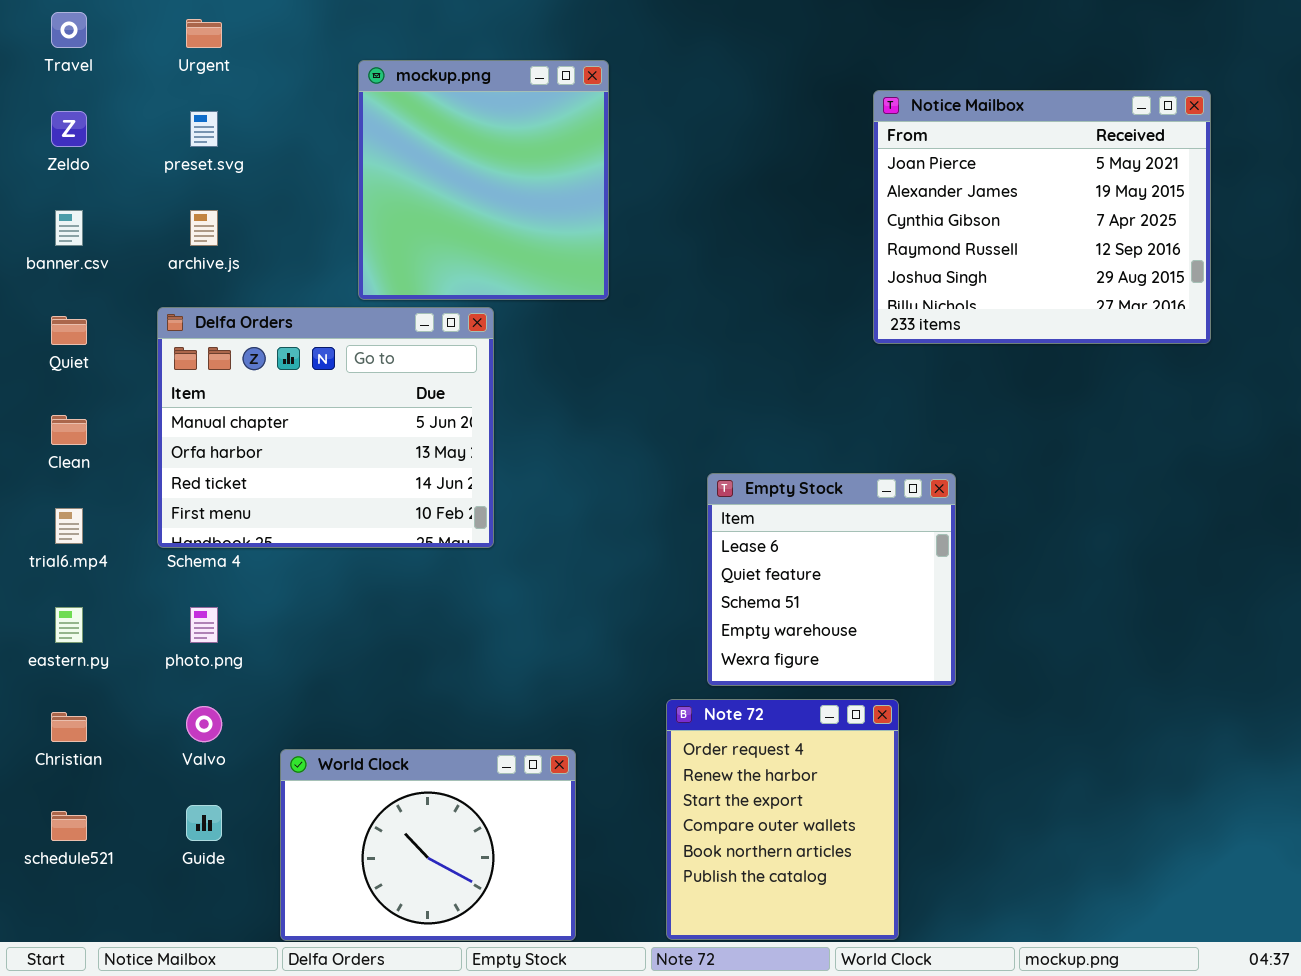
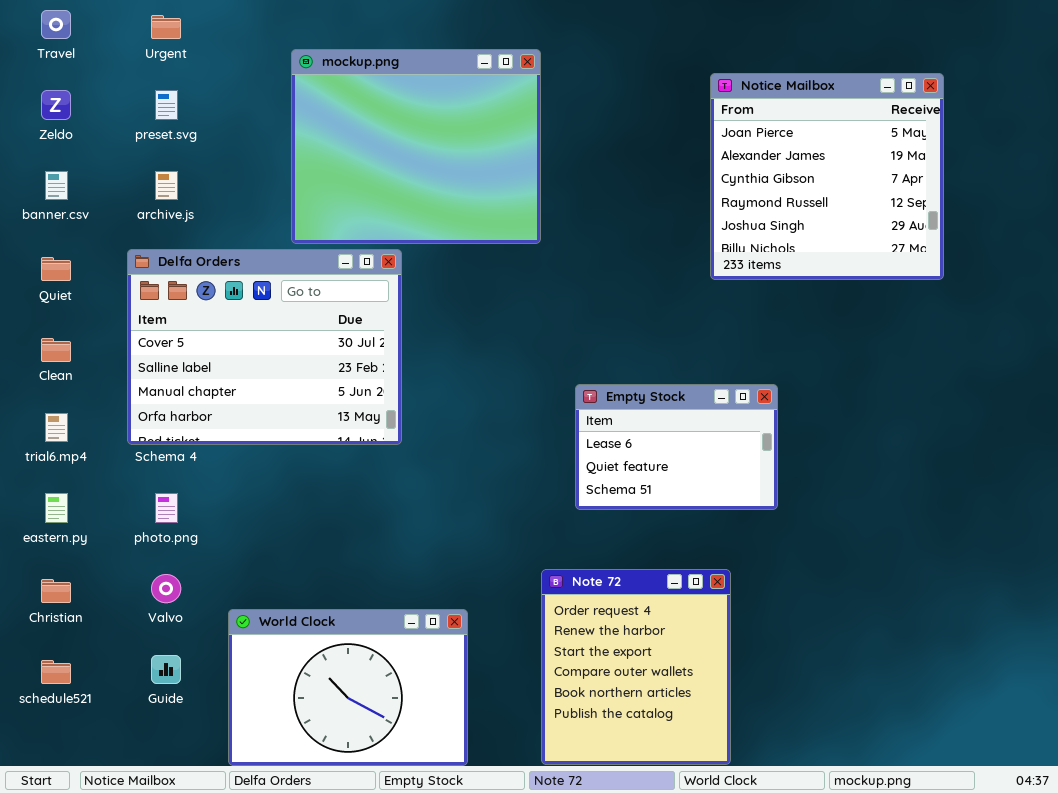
mockup.png: [358,60,609,300] -> [291,49,541,244], resized
Notice Mailbox: [873,90,1211,344] -> [710,73,944,280], resized
Delfa Orders: [157,307,494,548] -> [127,249,402,445], scrolled up 2 rows
Empty Stock: [707,473,956,686] -> [575,384,778,510], resized

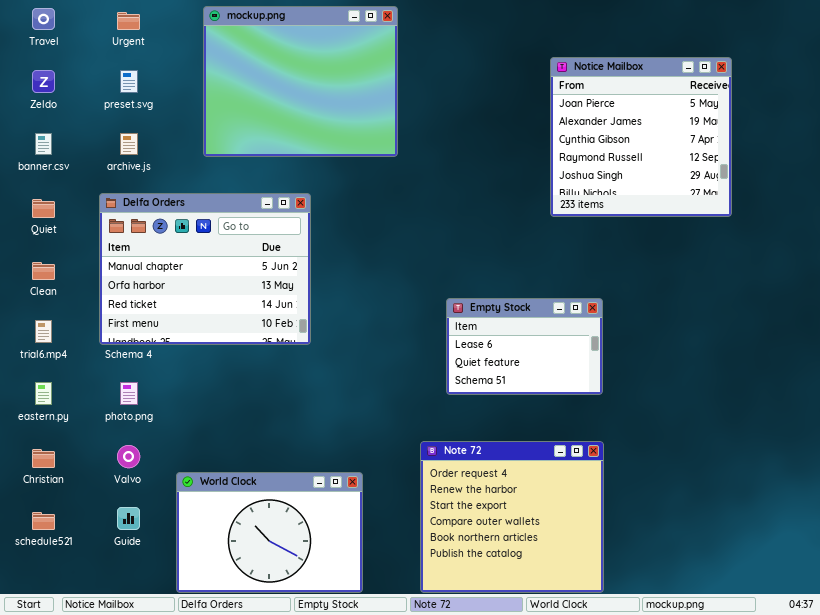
mockup.png: [291,49,541,244] -> [203,6,398,157], moved
Delfa Orders: [127,249,402,445] -> [99,193,311,345], scrolled down 2 rows
Note 72: [541,569,731,765] -> [420,441,604,593], resized

